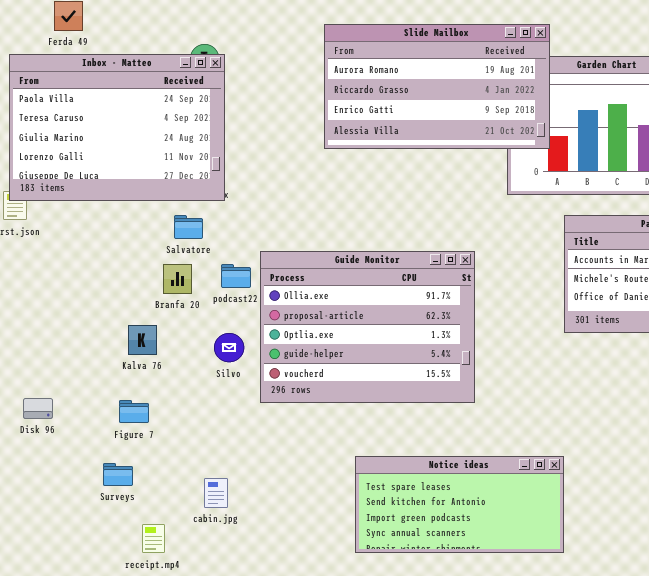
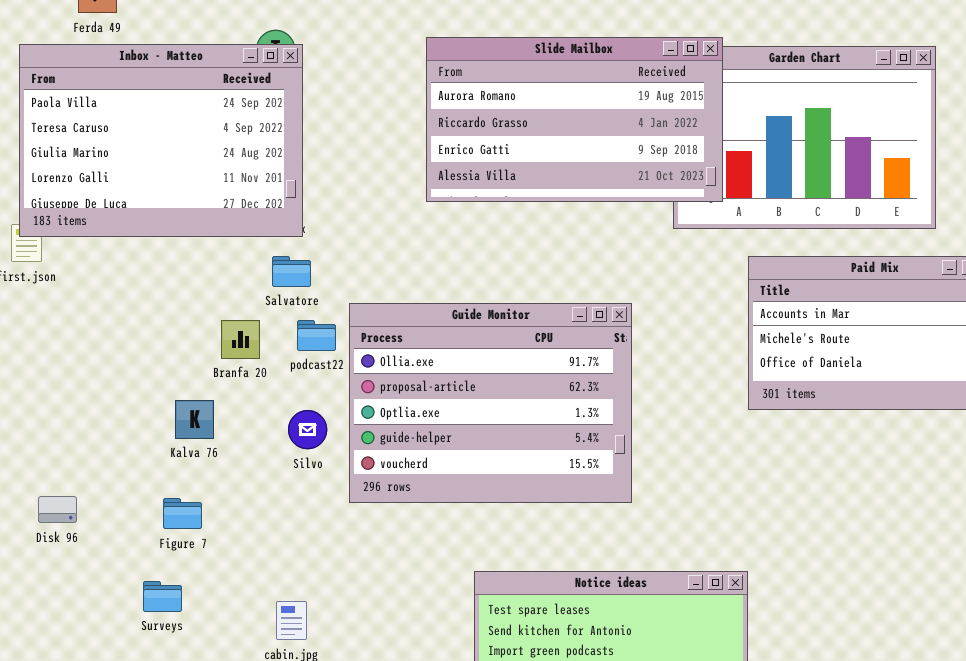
Slide Mailbox: [324,24,550,149] -> [426,37,723,202], moved
Salvatore: [174,215,203,239] -> [272,256,311,287], moved

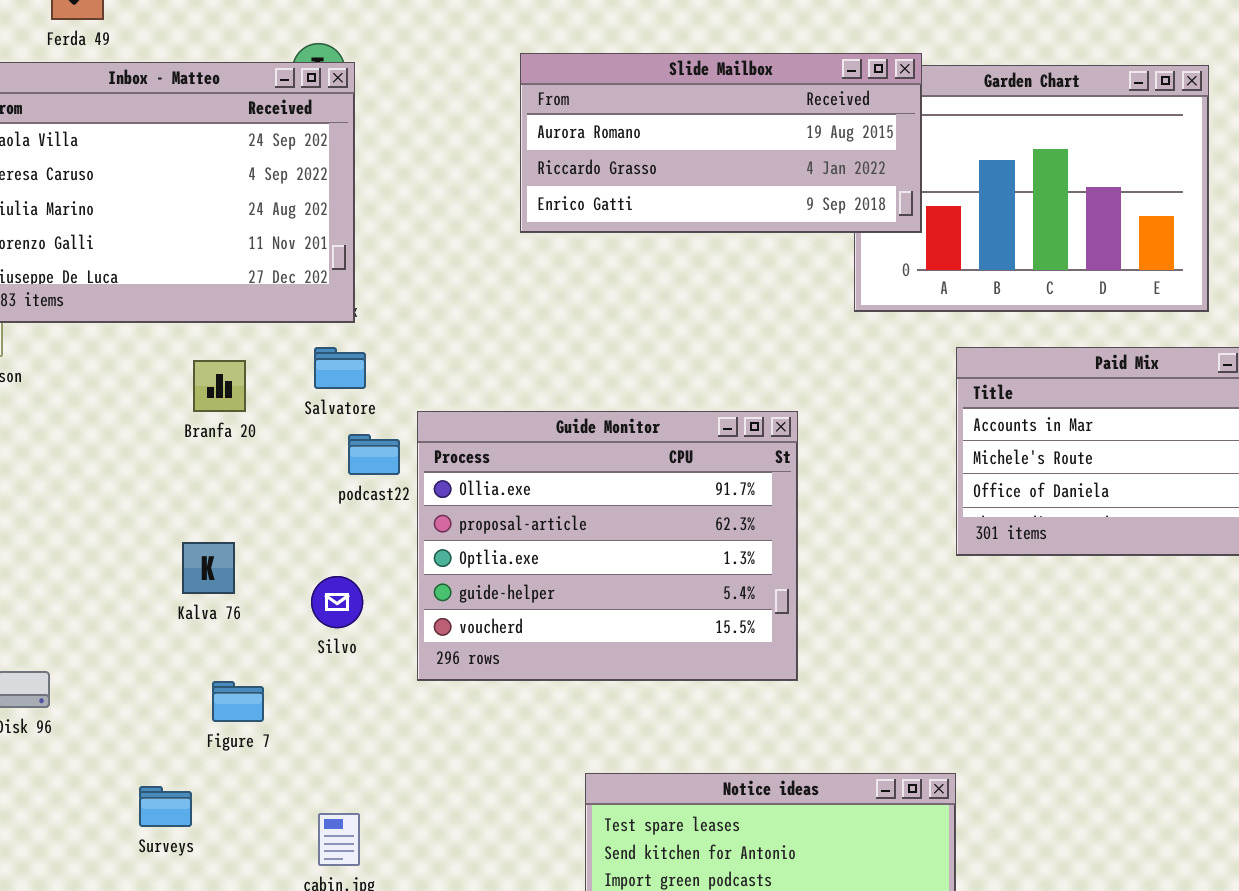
Slide Mailbox: [426,37,723,202] -> [520,53,922,233], resized
Branfa 20: [221,320,260,359] -> [193,360,246,412], moved
Silvo: [288,410,327,449] -> [311,576,363,628], moved
Figure 7: [163,498,202,529] -> [212,681,264,722], moved

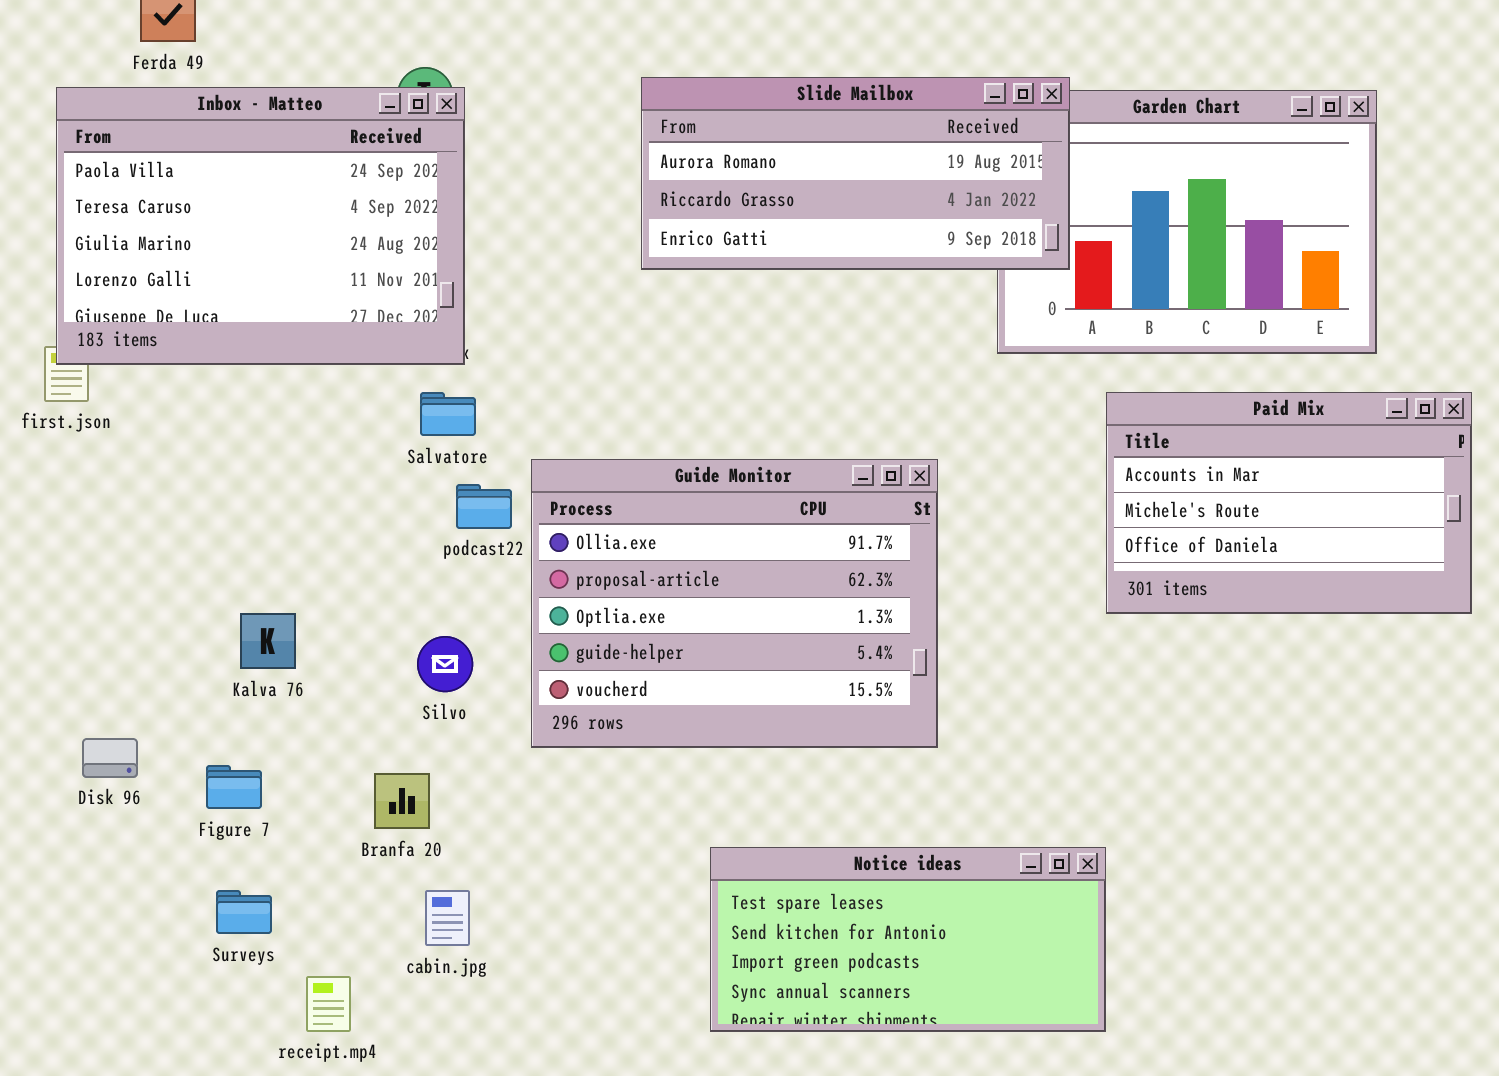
Branfa 20: [193,360,246,412] -> [374,773,430,829], moved
Kalva 76: [182,542,235,594] -> [240,613,296,669], moved
Figure 7: [212,681,264,722] -> [206,765,262,809], moved
Surveys: [139,786,192,827] -> [216,890,272,934], moved

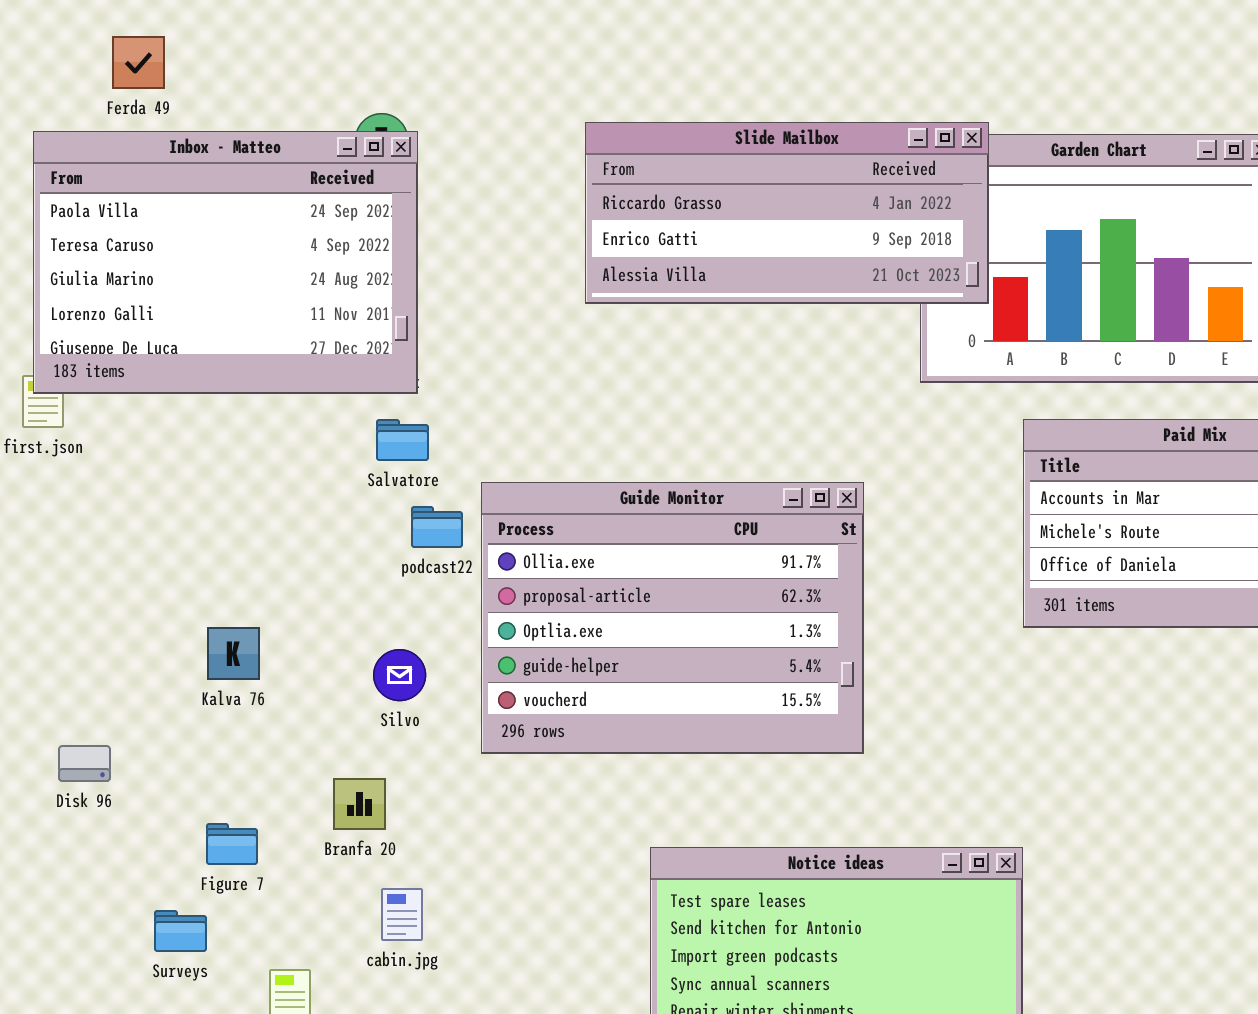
Slide Mailbox: [641,77,1070,270] -> [585,122,989,304], scrolled down 1 row
Figure 7: [206,765,262,809] -> [206,823,258,865], moved
Surveys: [216,890,272,934] -> [154,910,207,952], moved

